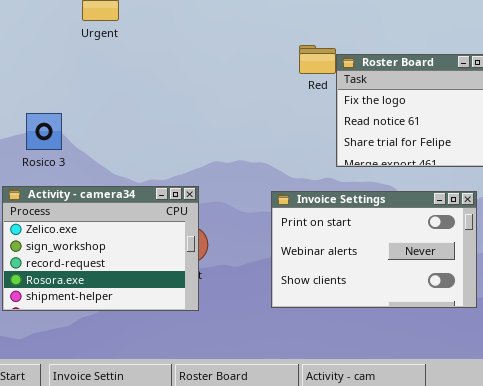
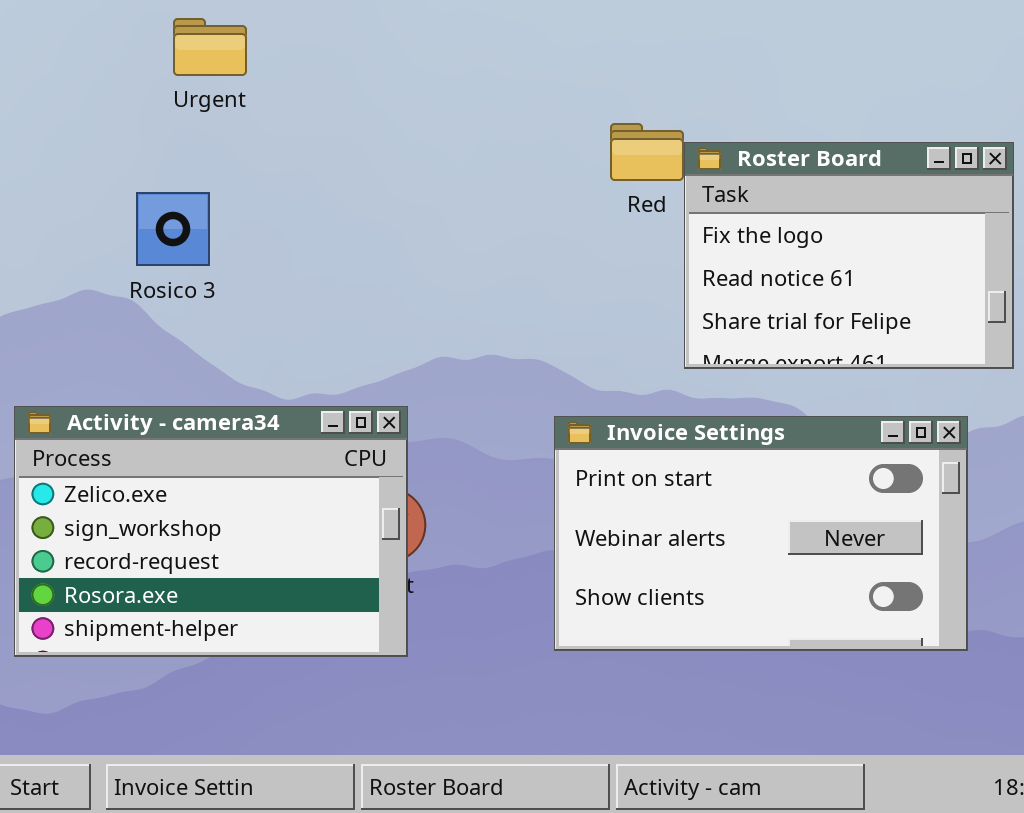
Rosico 3: [26,113,62,150] -> [136,192,210,266], moved

